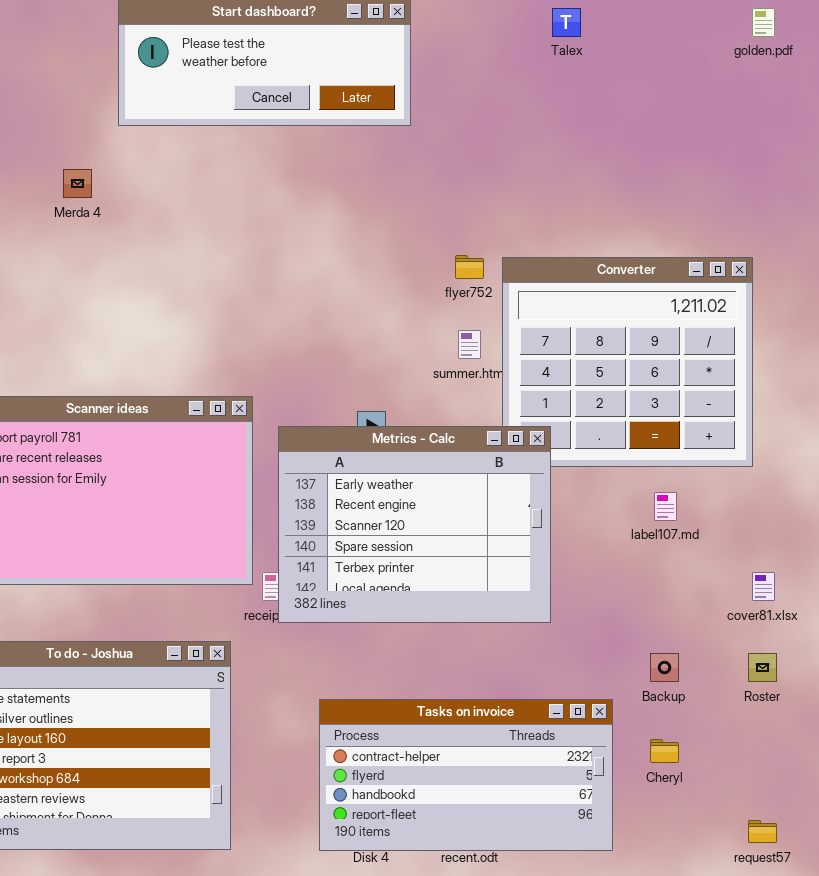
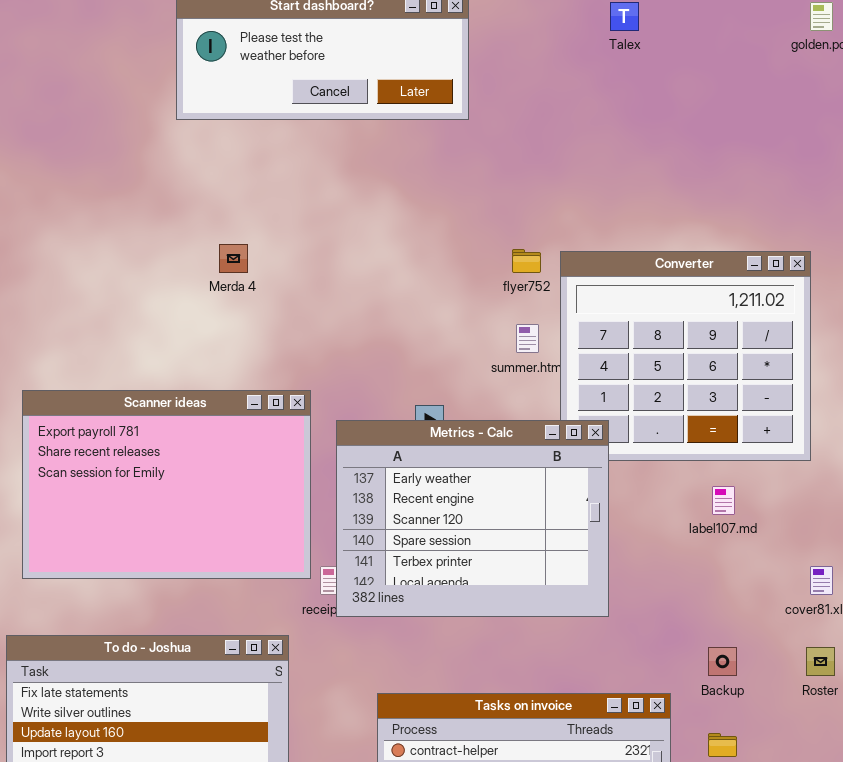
Merda 4: [63,169,92,198] -> [219,244,248,273], moved

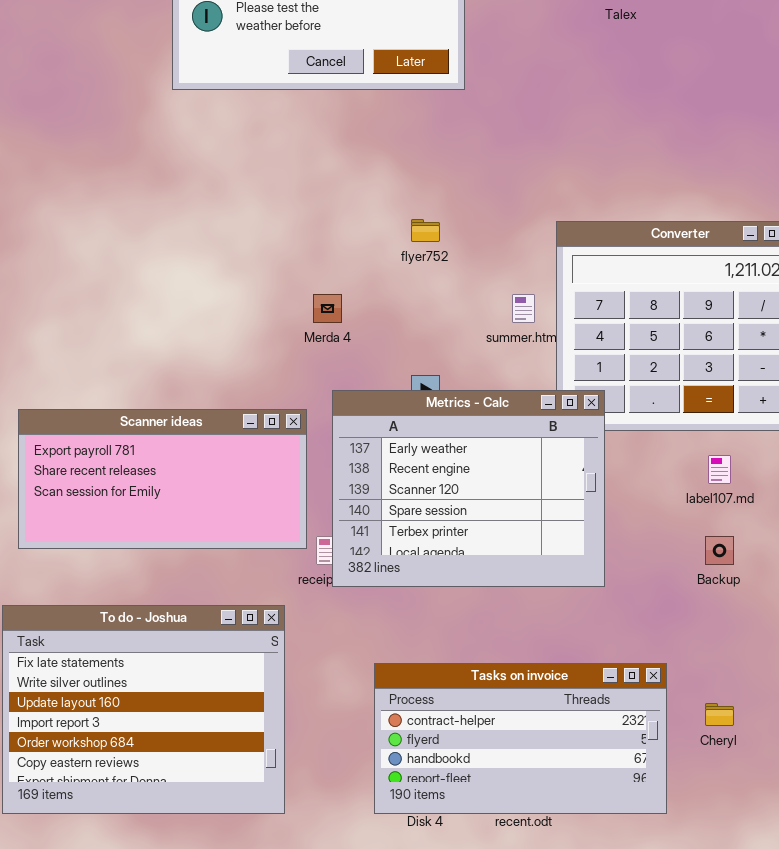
Merda 4: [219,244,248,273] -> [313,294,342,323], moved
flyer752: [512,249,541,273] -> [411,219,440,242], moved
Scanner ideas: [22,390,311,579] -> [18,409,307,549], resized
Backup: [708,647,737,676] -> [705,536,734,565], moved

